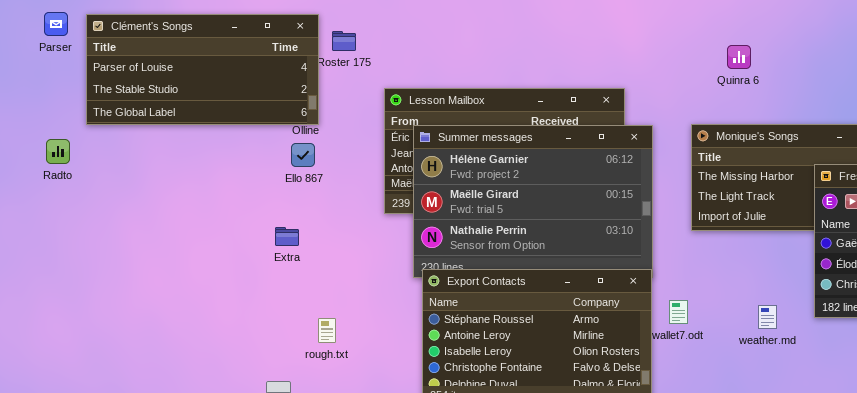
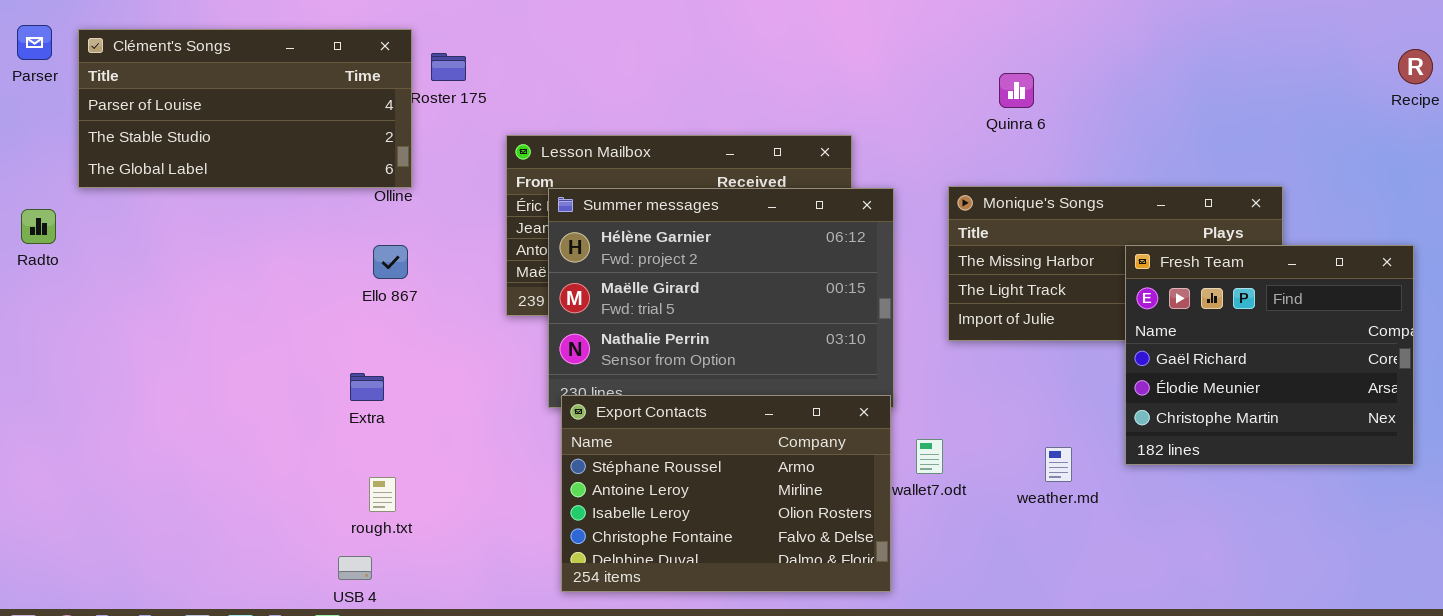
Ello 867: [291,143,315,167] -> [373,245,408,279], moved
Extra: [275,227,299,246] -> [350,373,384,401], moved
rough.txt: [318,318,336,343] -> [369,477,396,512], moved

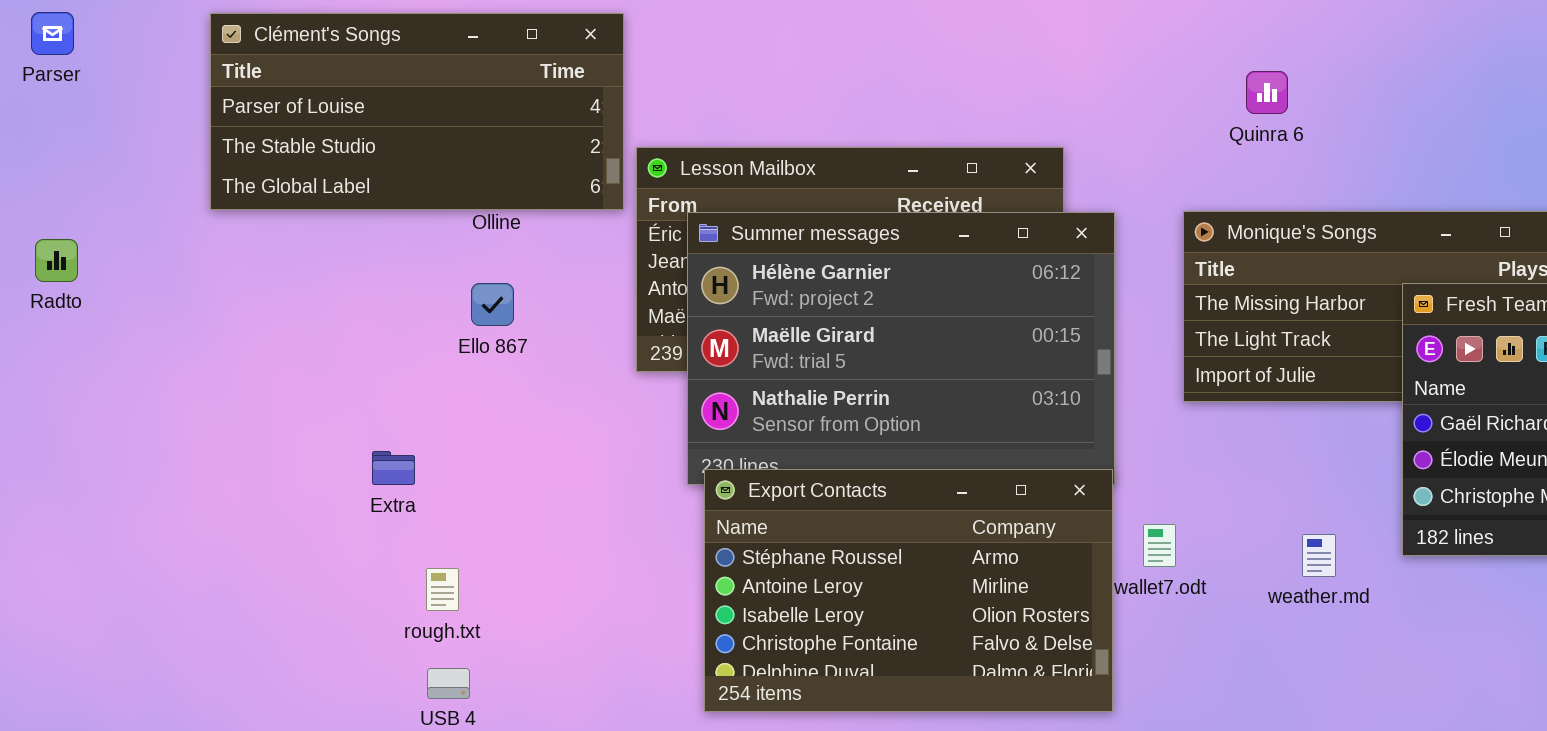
Clément's Songs: [78,29,412,188] -> [210,13,624,210], moved
Extra: [350,373,384,401] -> [372,451,415,485], moved
rough.txt: [369,477,396,512] -> [426,568,459,611], moved

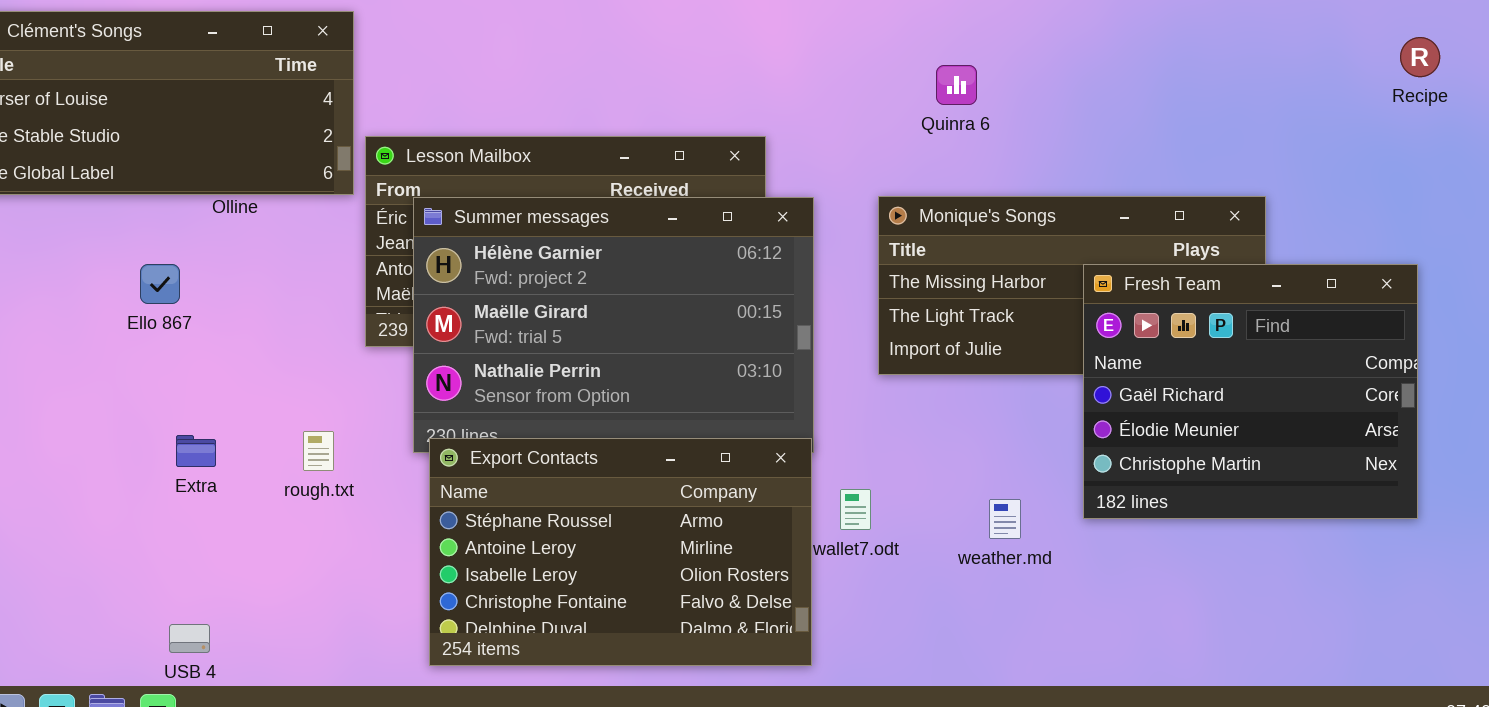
Ello 867: [471,283,514,326] -> [140,264,180,304], moved
Extra: [372,451,415,485] -> [176,435,216,467], moved
rough.txt: [426,568,459,611] -> [303,431,334,471], moved

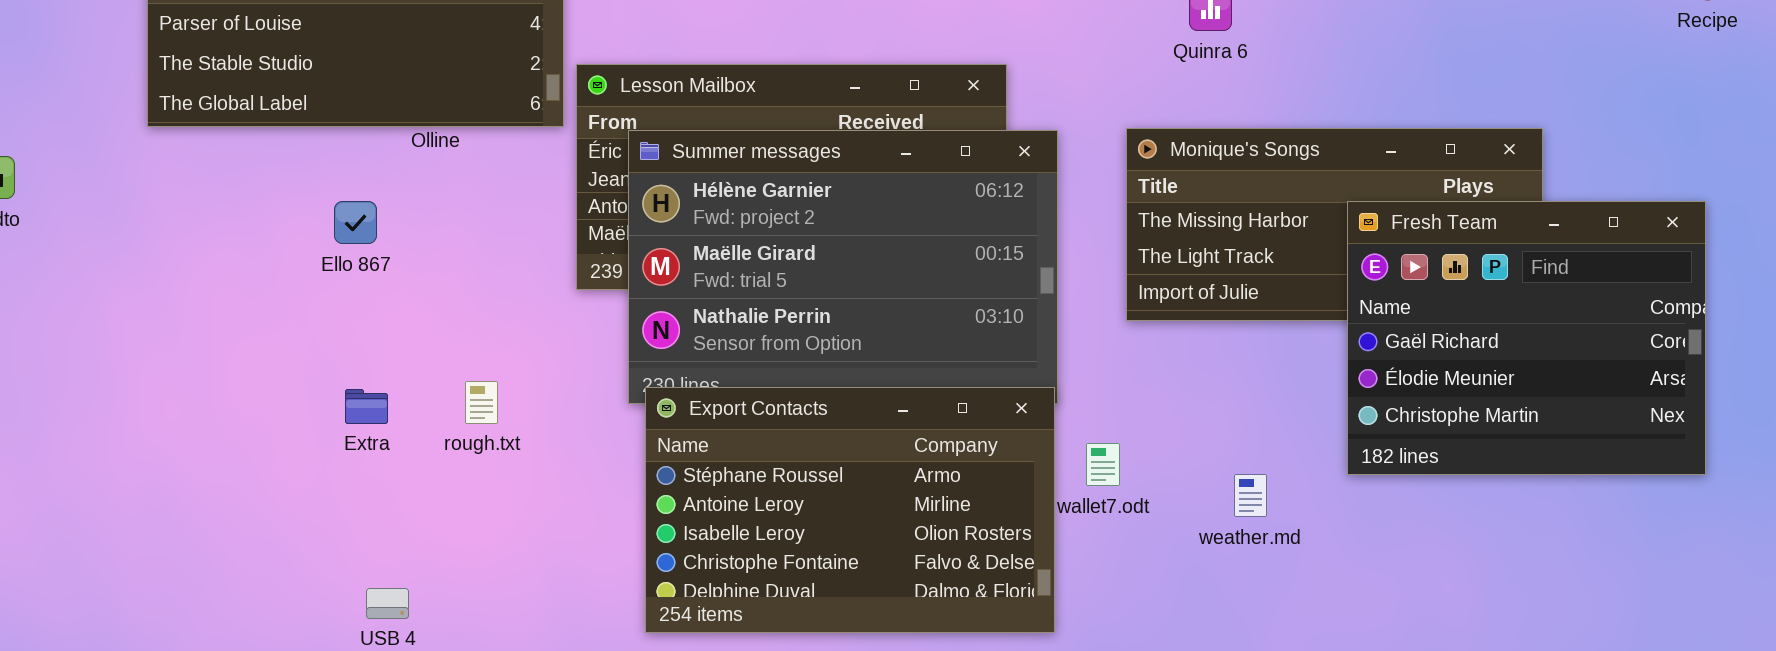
rough.txt: [303,431,334,471] -> [465,381,498,424], moved
Extra: [176,435,216,467] -> [345,389,388,424], moved
weather.md: [989,499,1021,539] -> [1234,474,1267,517], moved

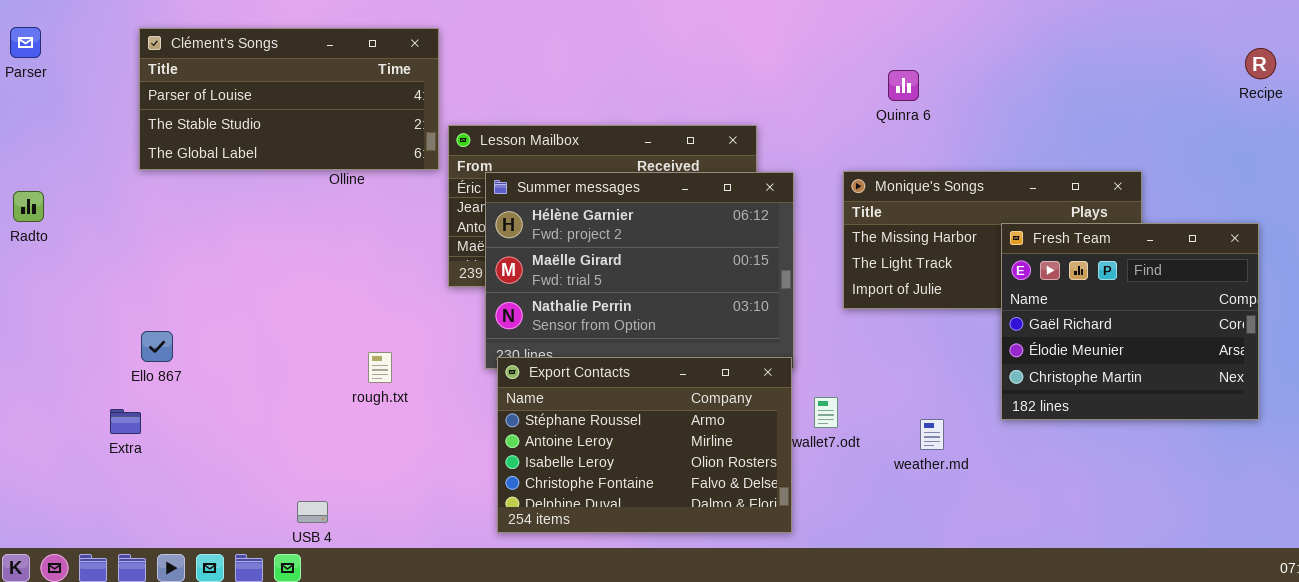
Ello 867: [334,201,377,244] -> [141,331,173,362], moved
Extra: [345,389,388,424] -> [110,409,141,434], moved

